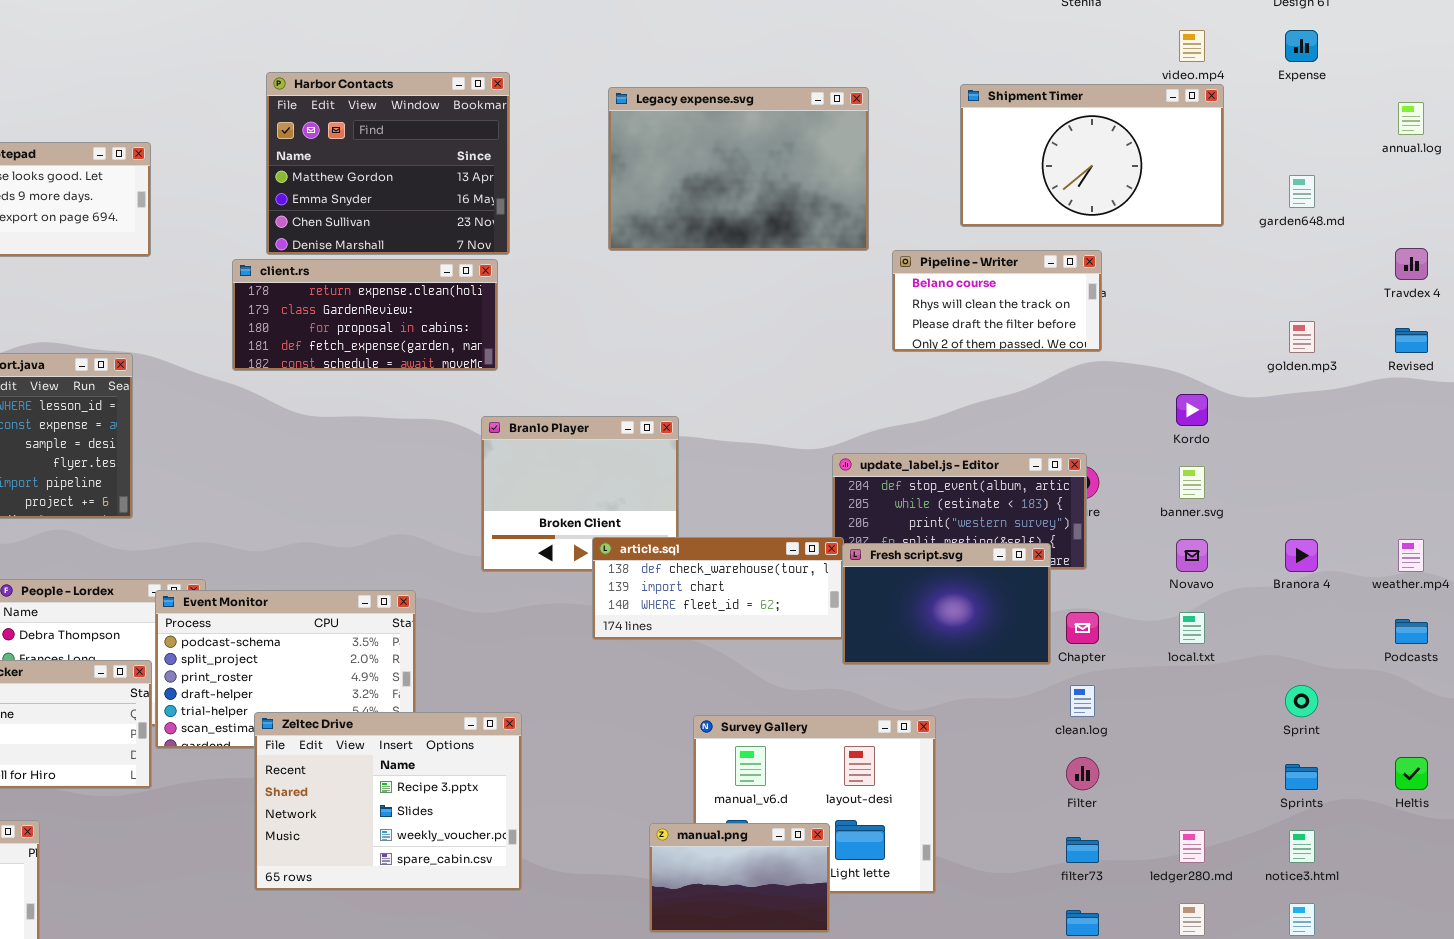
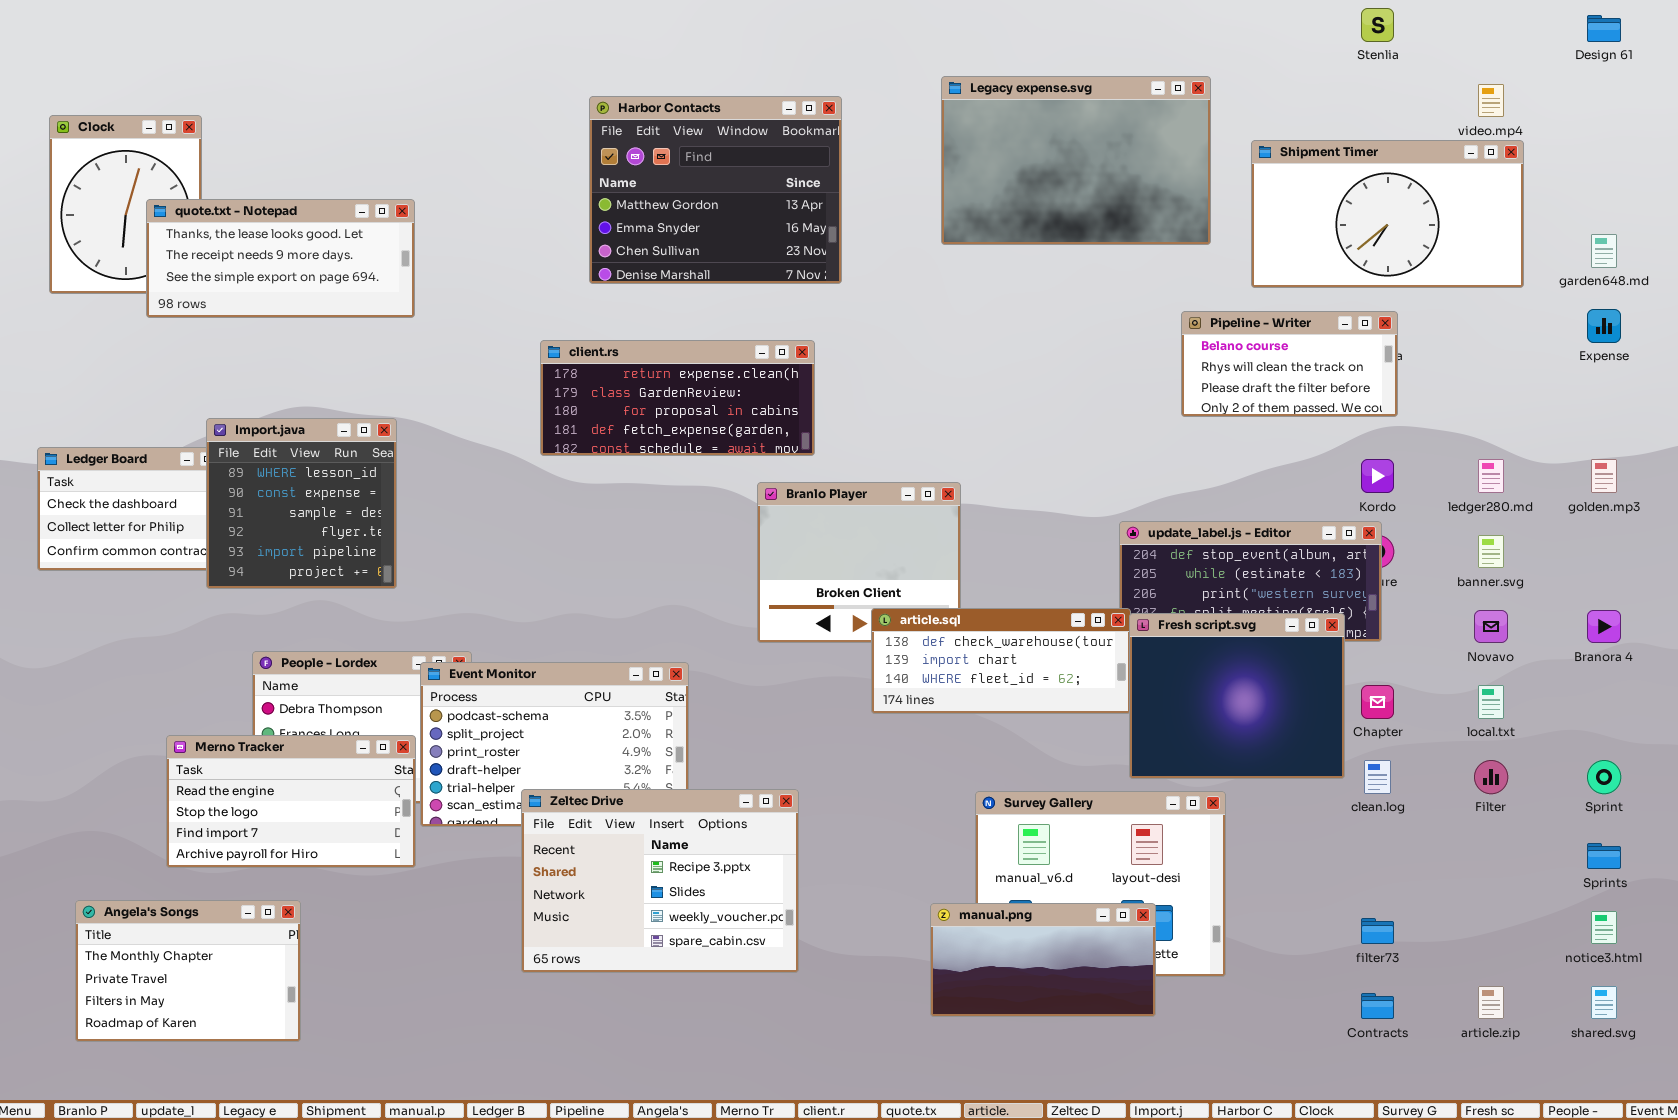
Expense: [1285,30,1318,62] -> [1587,309,1621,343], moved
Harbor Contacts: [266,72,510,255] -> [589,96,842,284], moved
Legacy expense.svg: [608,87,869,251] -> [941,76,1211,245], moved
client.rs: [232,259,498,371] -> [540,340,815,456], moved
golden.mp3: [1289,321,1315,353] -> [1591,459,1617,493], moved
Kordo: [1176,394,1208,426] -> [1361,459,1394,493], moved
Fresh script.svg: [842,543,1051,665] -> [1129,613,1345,779], resized
Filter: [1066,757,1099,790] -> [1474,760,1508,794], moved
manual.png: [649,823,830,933] -> [930,903,1156,1017], resized
ledger280.md: [1179,830,1205,863] -> [1478,459,1504,493], moved

